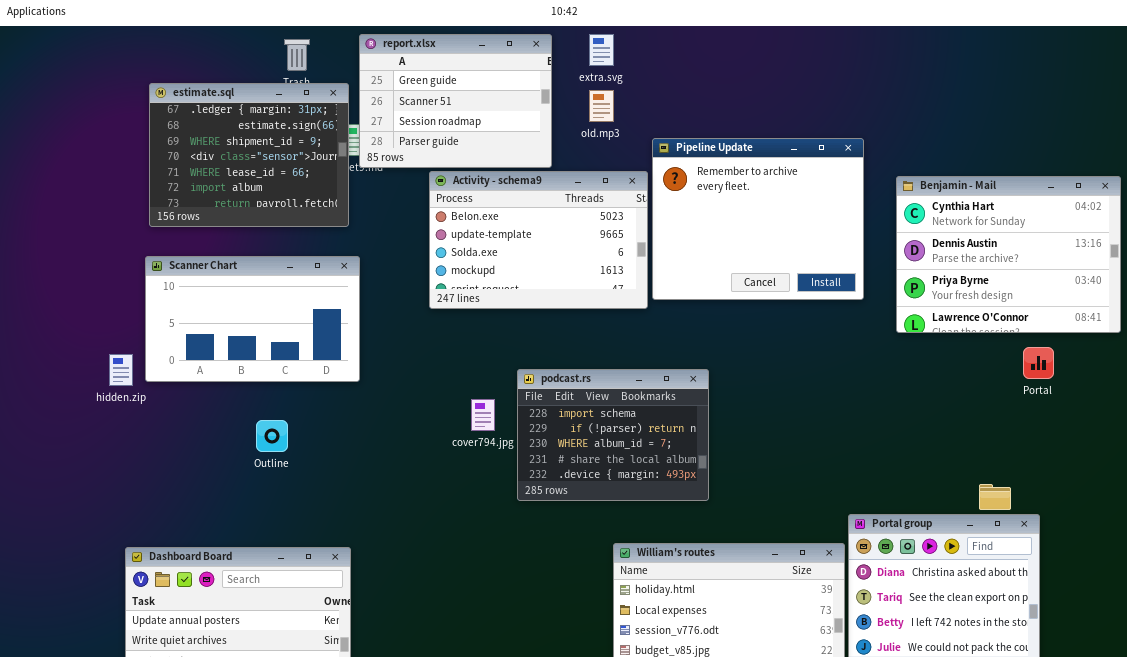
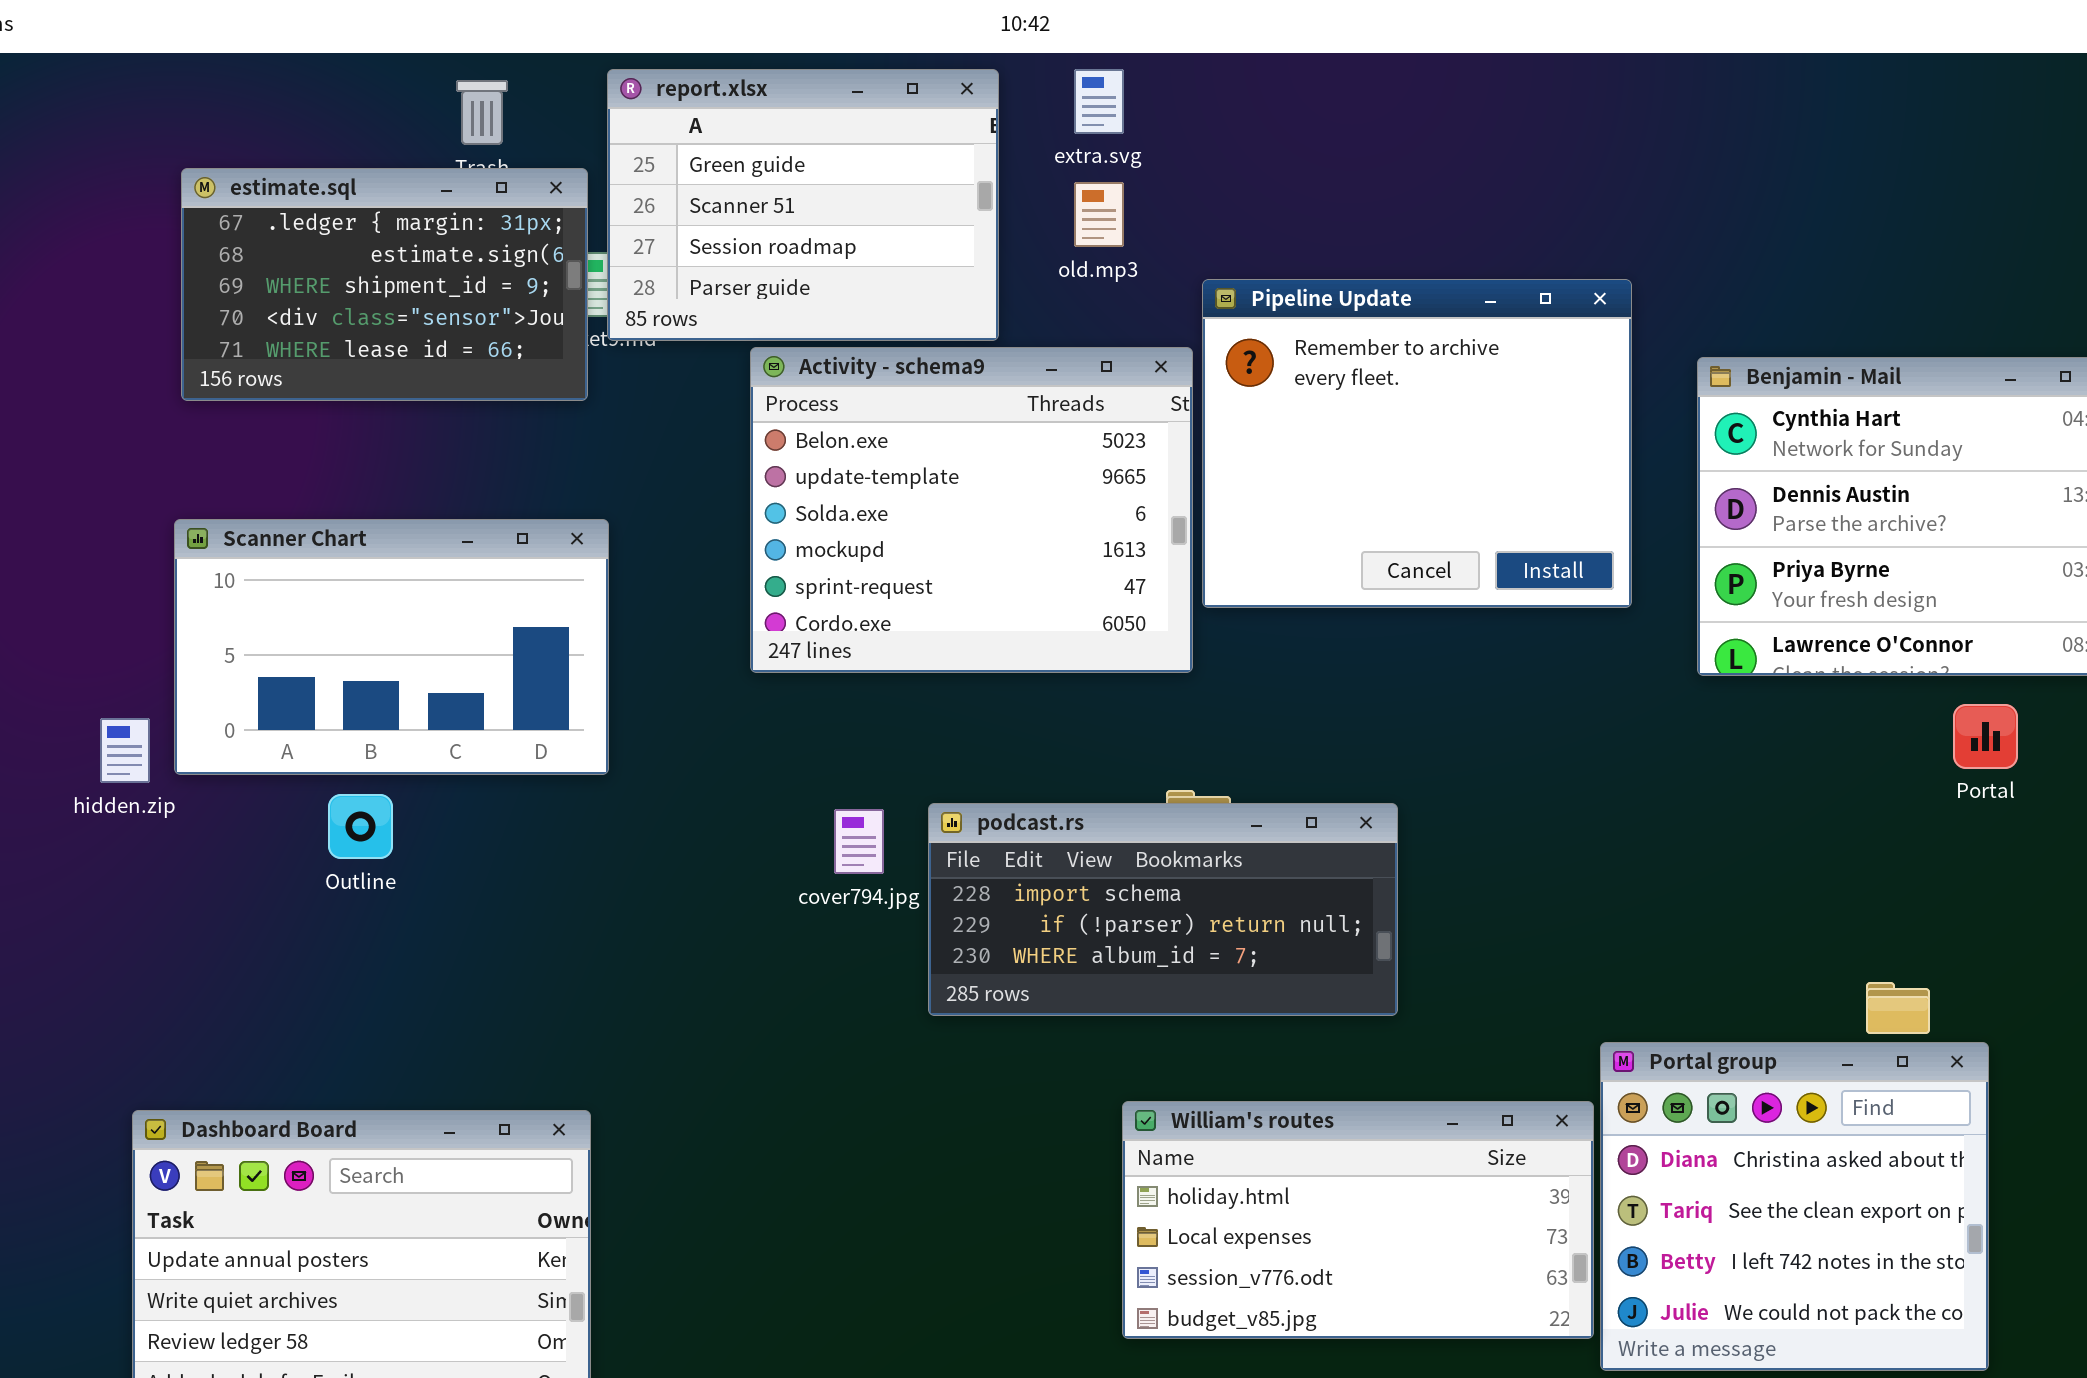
estimate.sql: [149,83,349,227] -> [181,168,588,401], resized
Activity - schema9: [429,171,648,309] -> [750,347,1193,673], resized
podcast.rs: [517,369,709,501] -> [928,803,1398,1016], resized
Outline: [256,420,288,452] -> [328,794,393,859], moved

